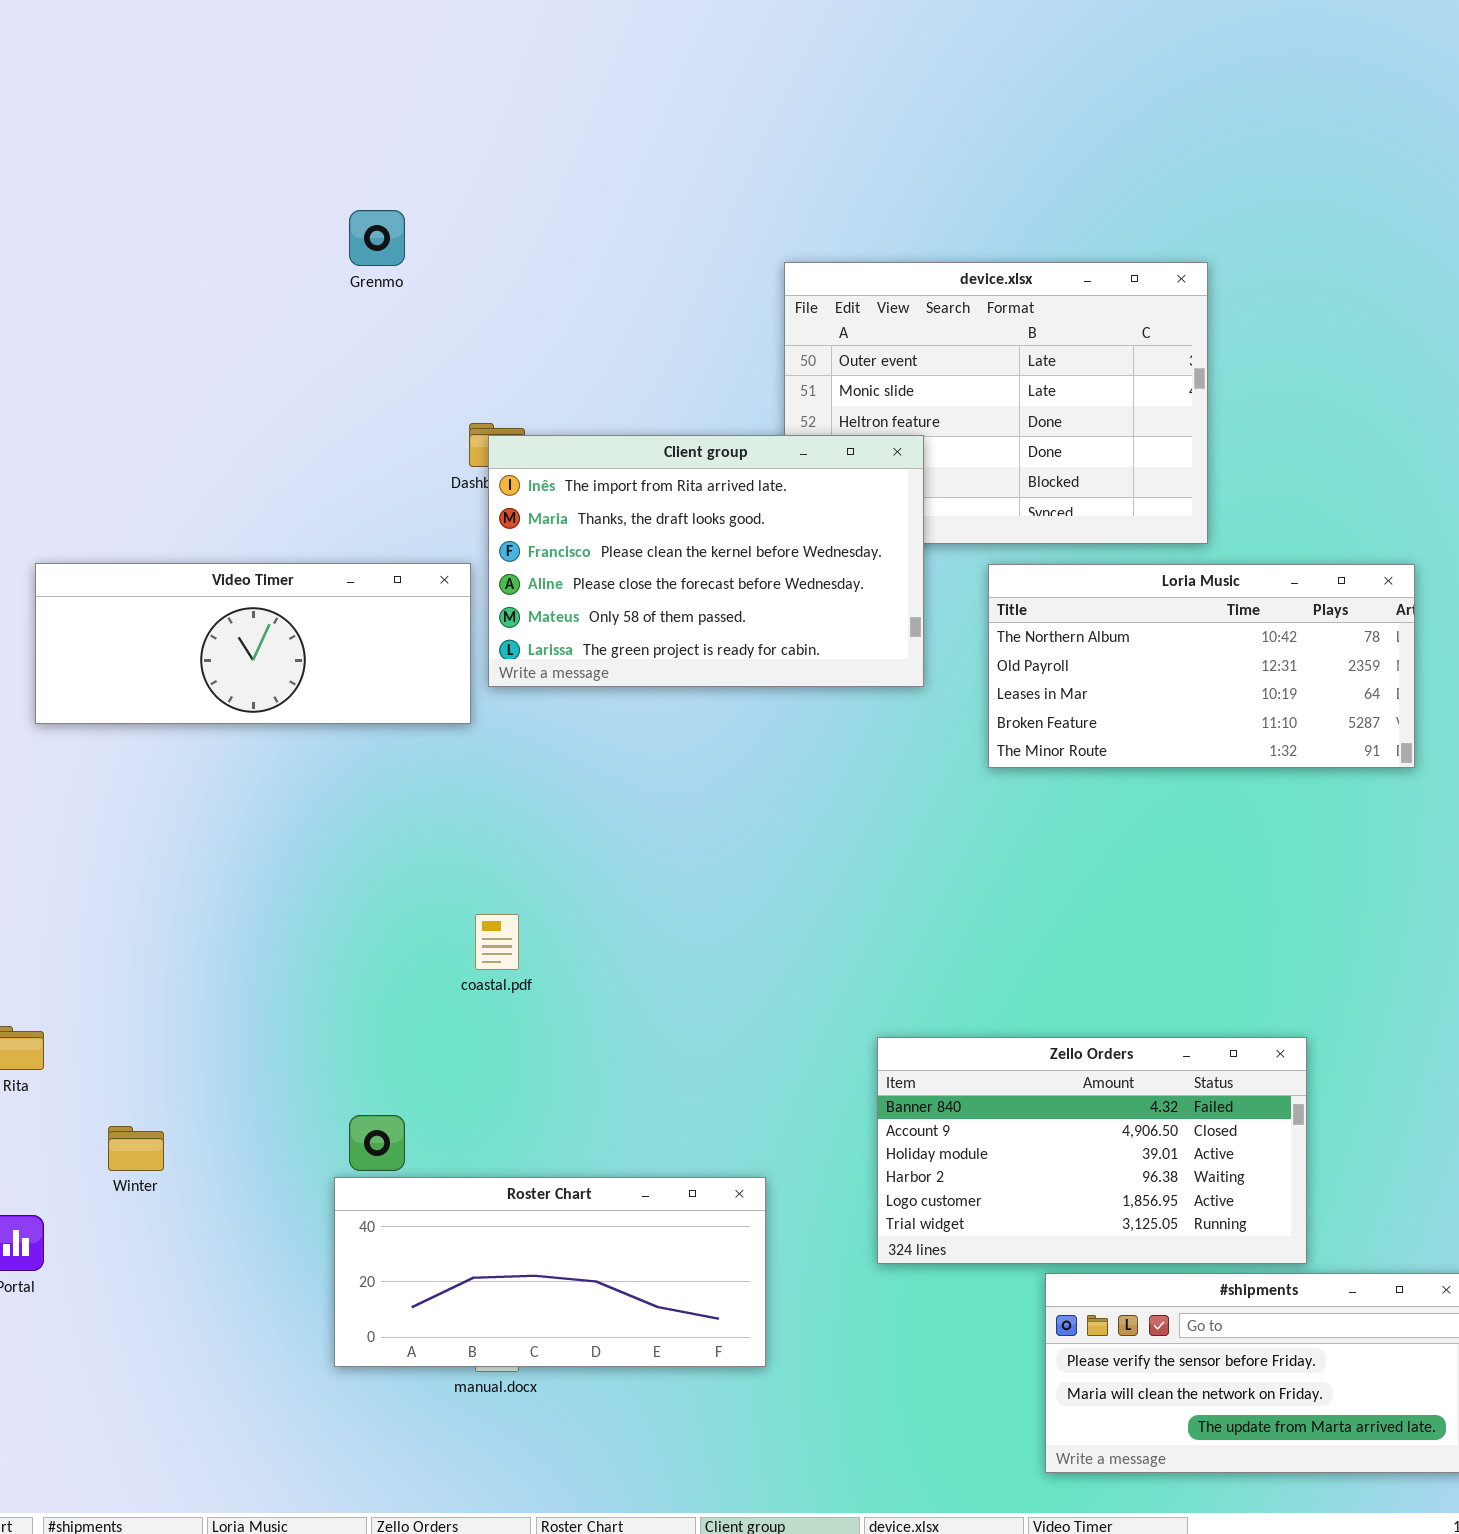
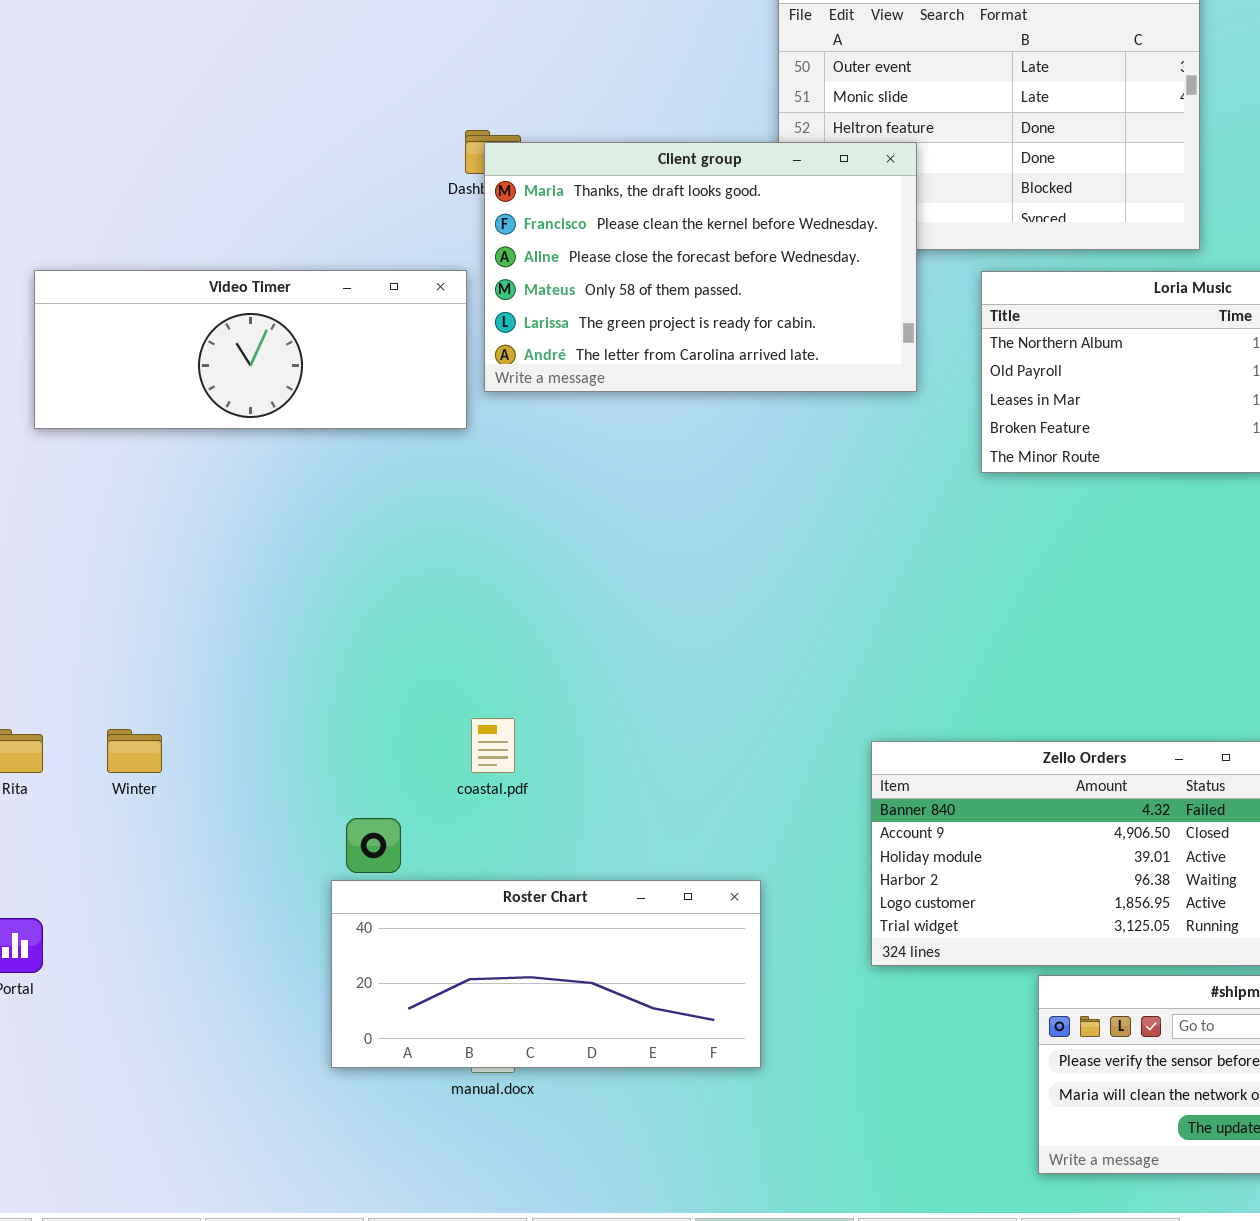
Client group: [488,435,924,687] -> [484,142,917,392], scrolled down 1 row
coastal.pdf: [475,914,519,970] -> [471,718,515,773], moved
Winter: [108,1126,164,1171] -> [107,729,162,773], moved

